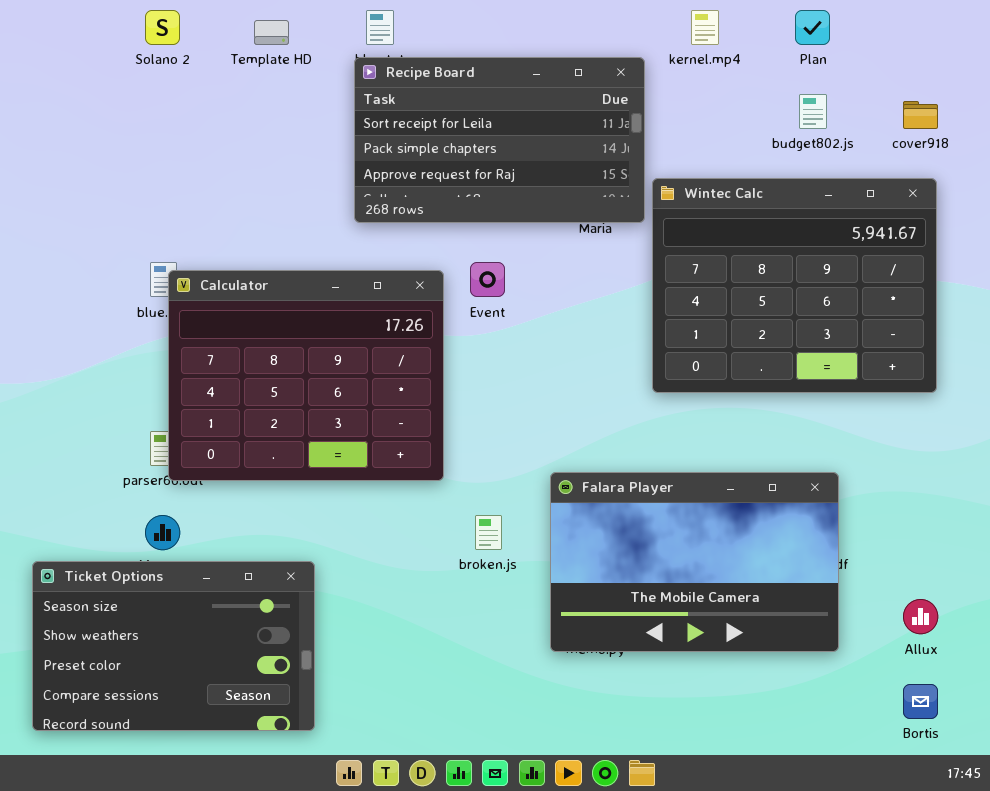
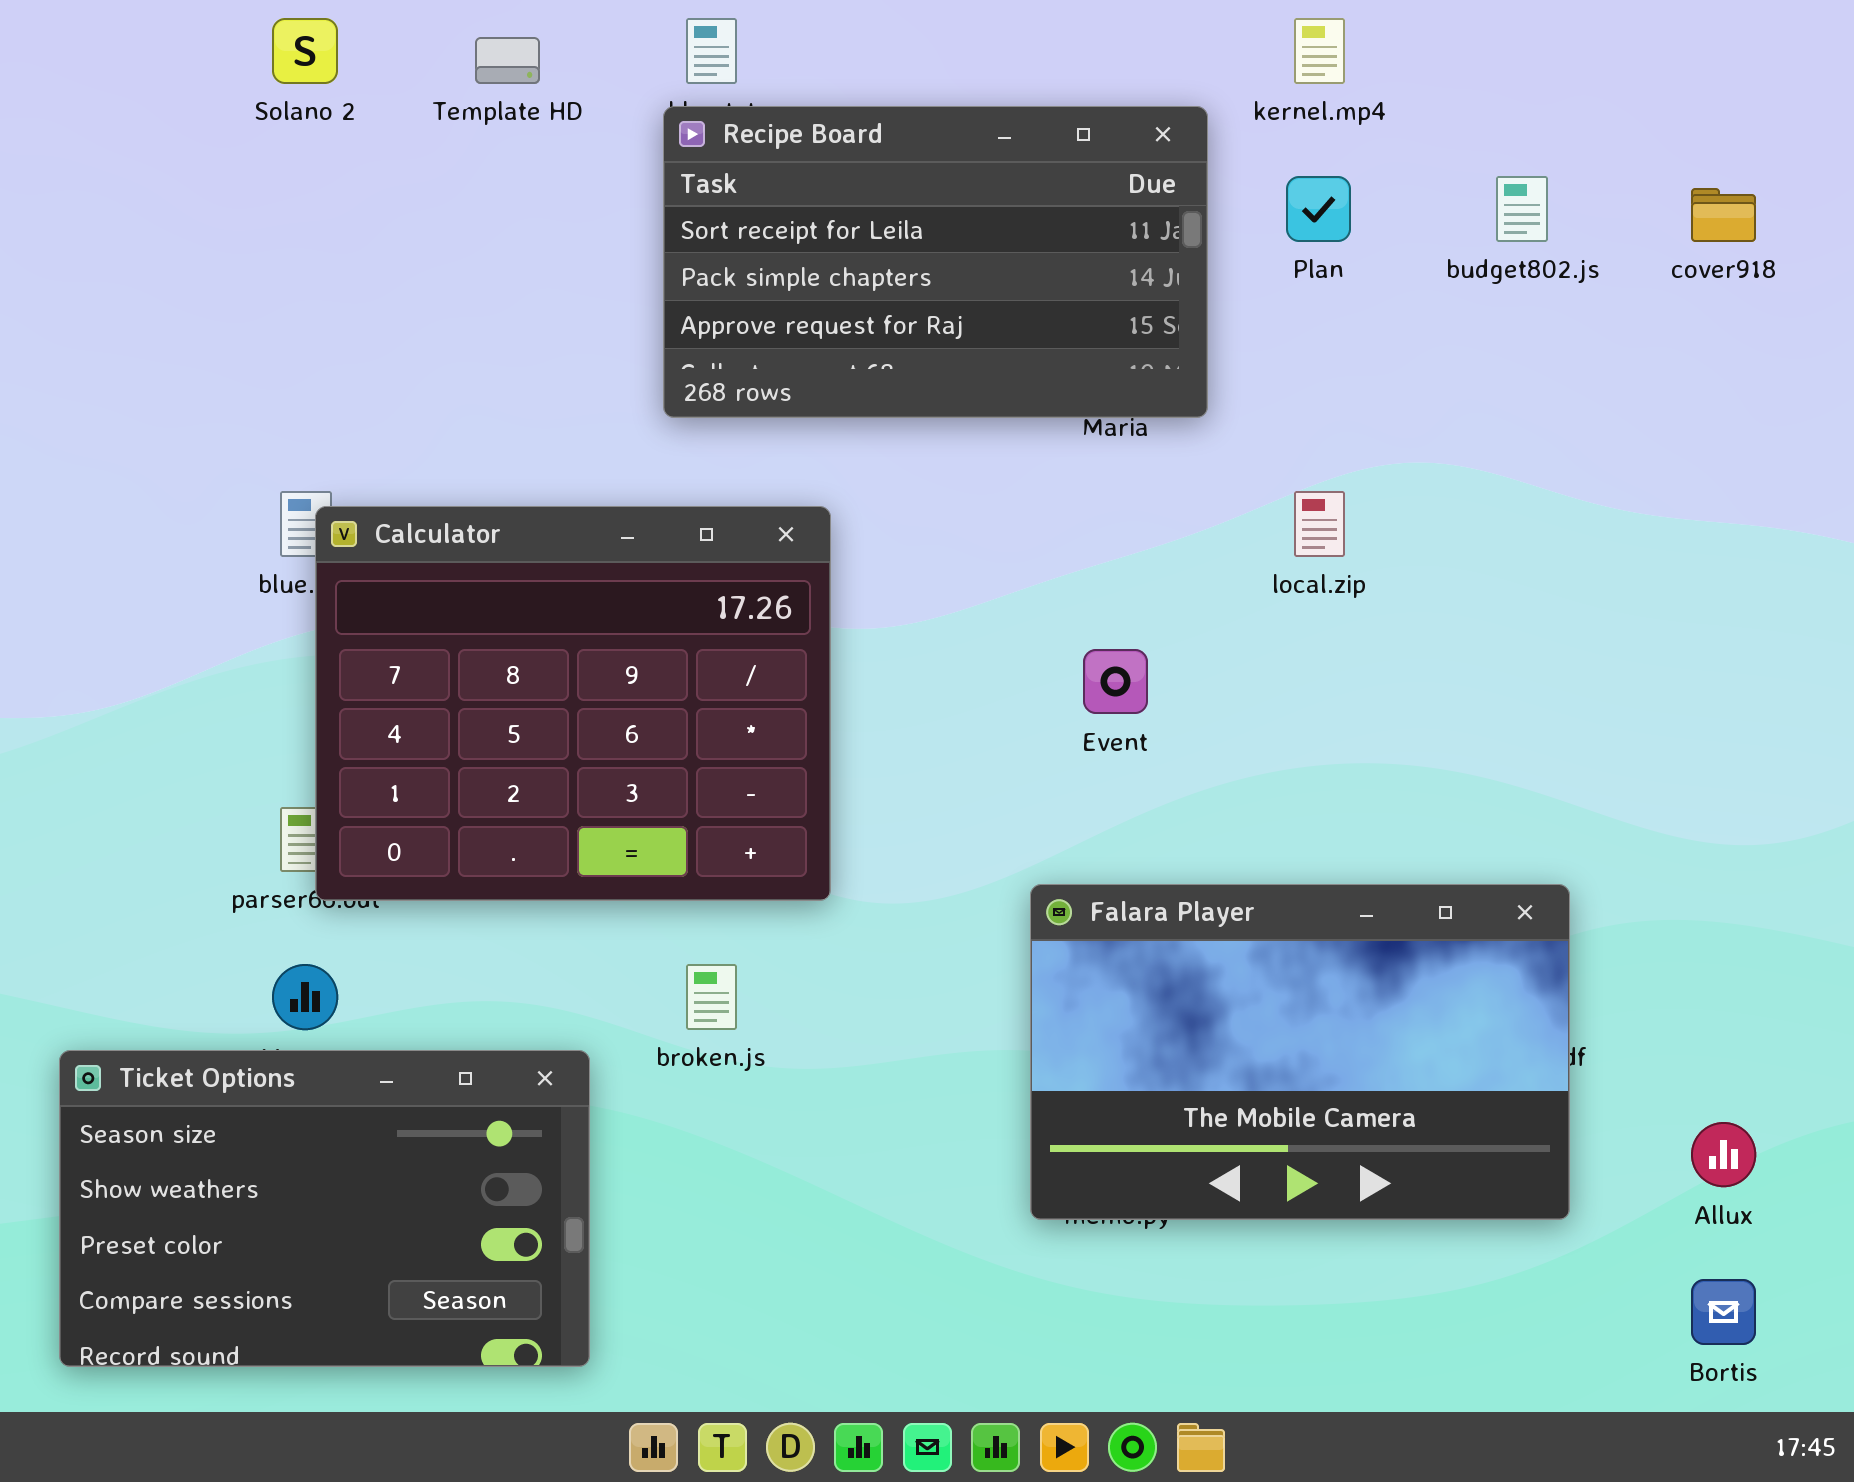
Plan: [795,10,830,45] -> [1286,176,1351,242], moved
Wintec Calc: [652,178,937,393] -> none, closed
Event: [470,262,505,297] -> [1083,649,1148,714], moved
broken.js: [475,515,502,550] -> [686,964,737,1030], moved

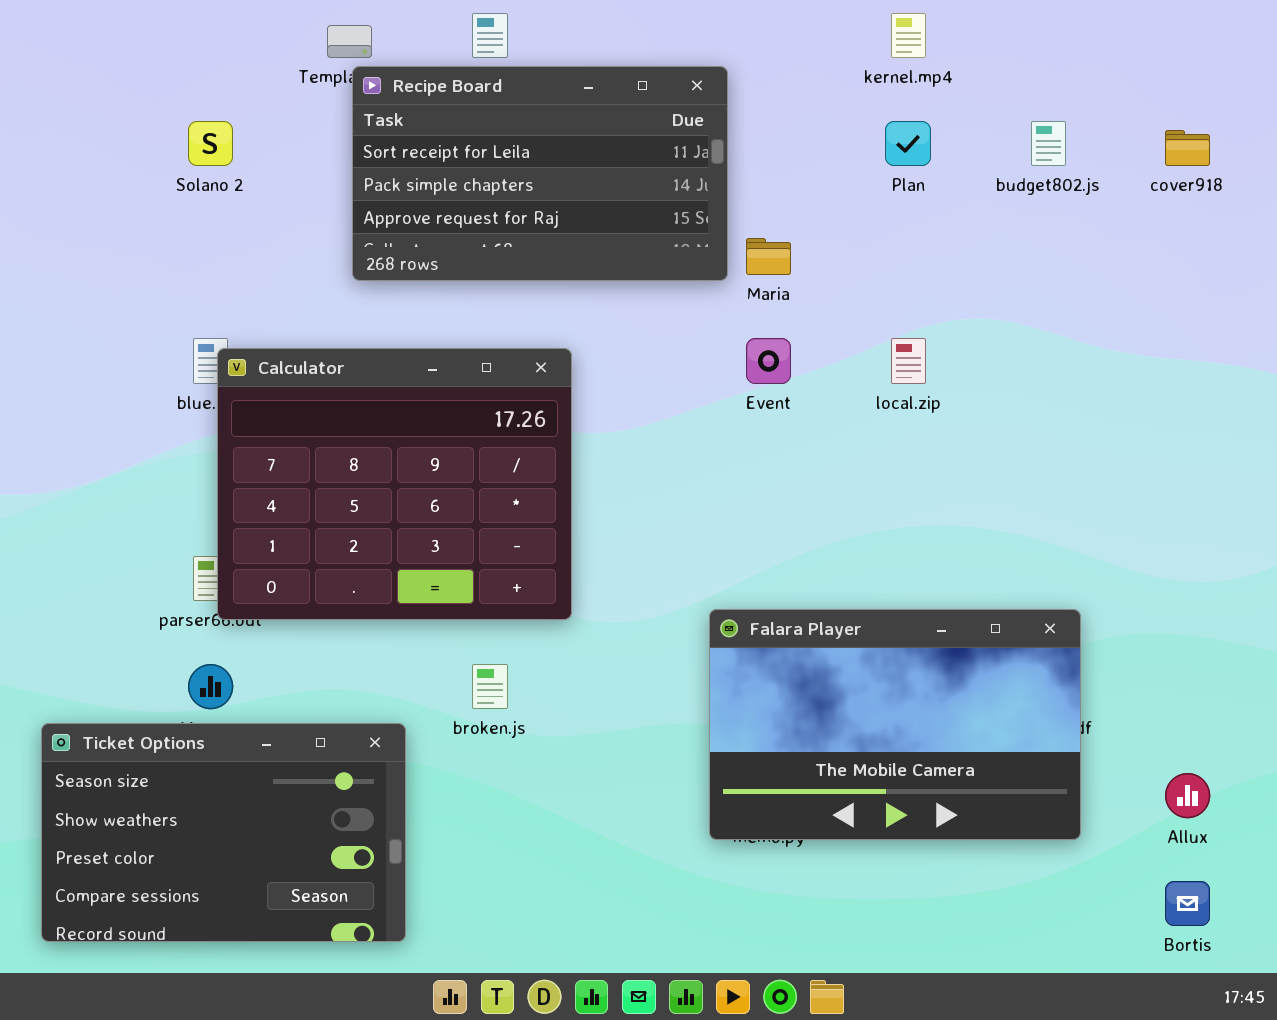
Solano 2: [272,18,338,84] -> [188,121,233,166], moved
Recipe Board: [663,106,1208,418] -> [352,66,728,281], moved
Event: [1083,649,1148,714] -> [746,338,791,384], moved

